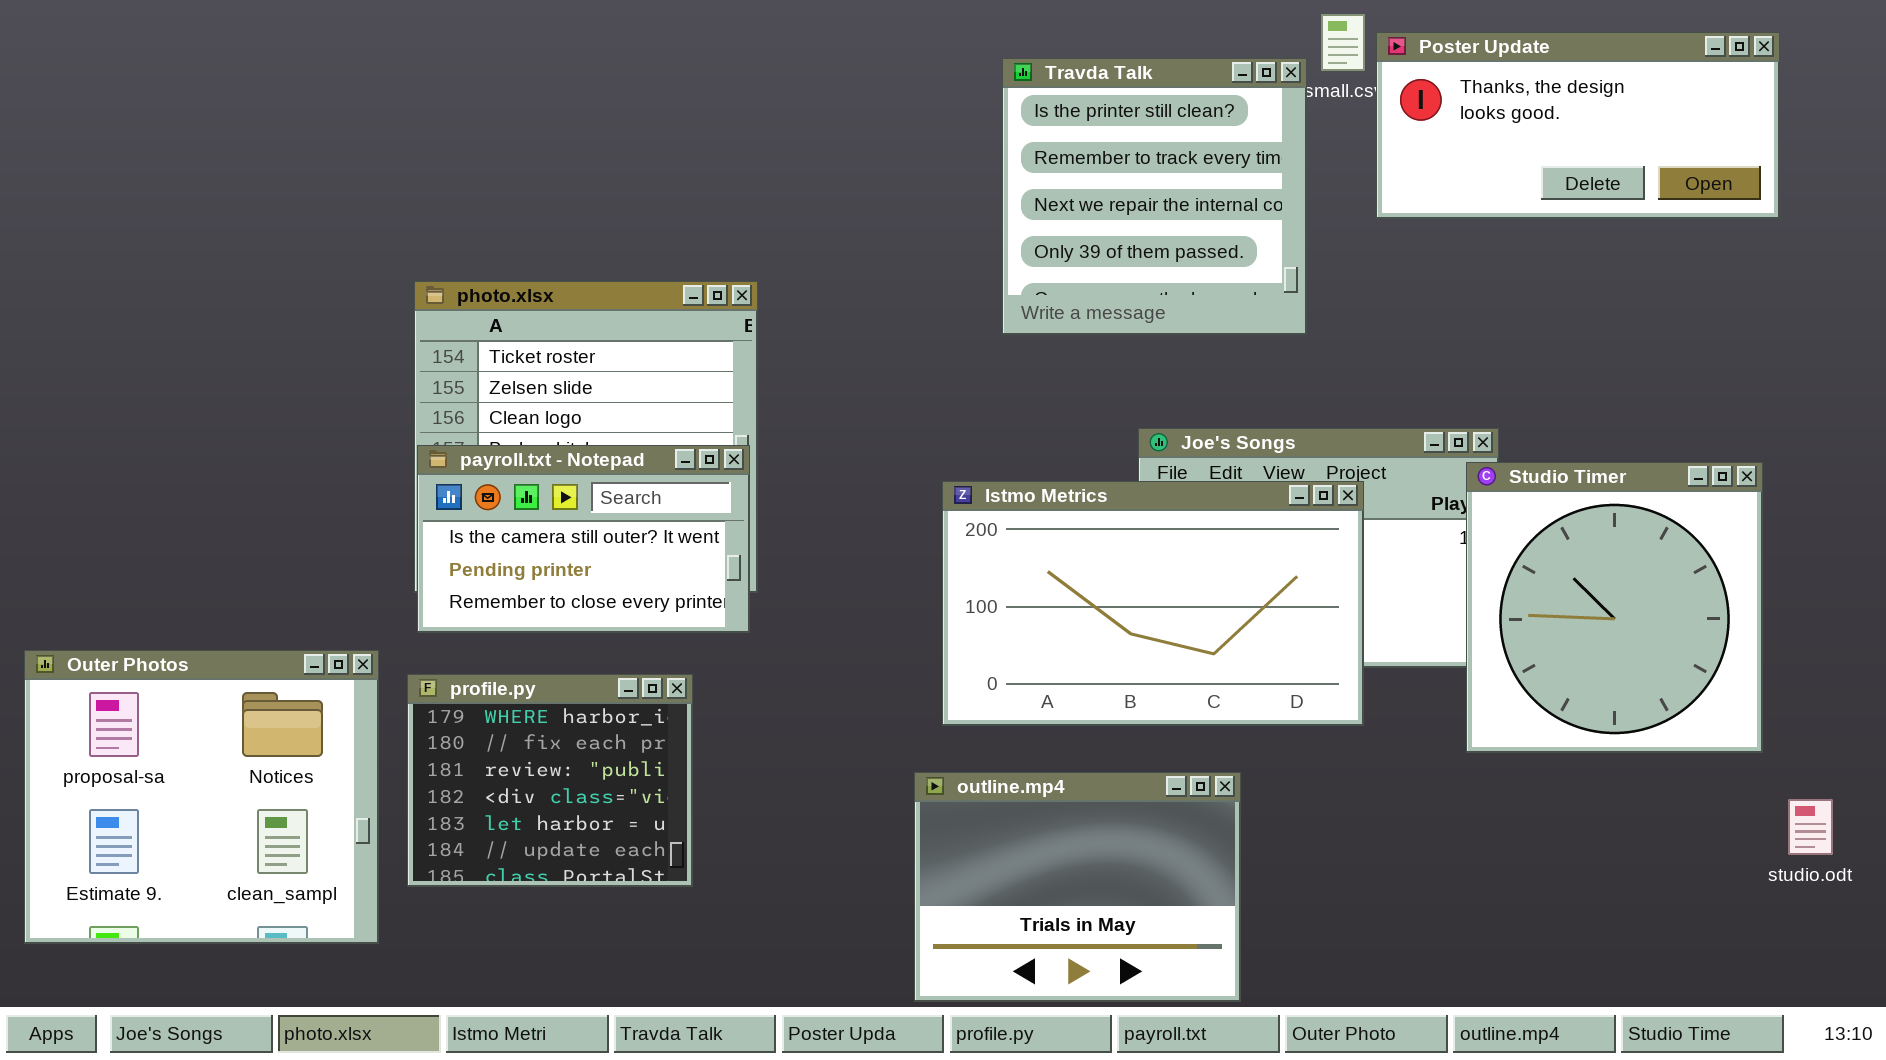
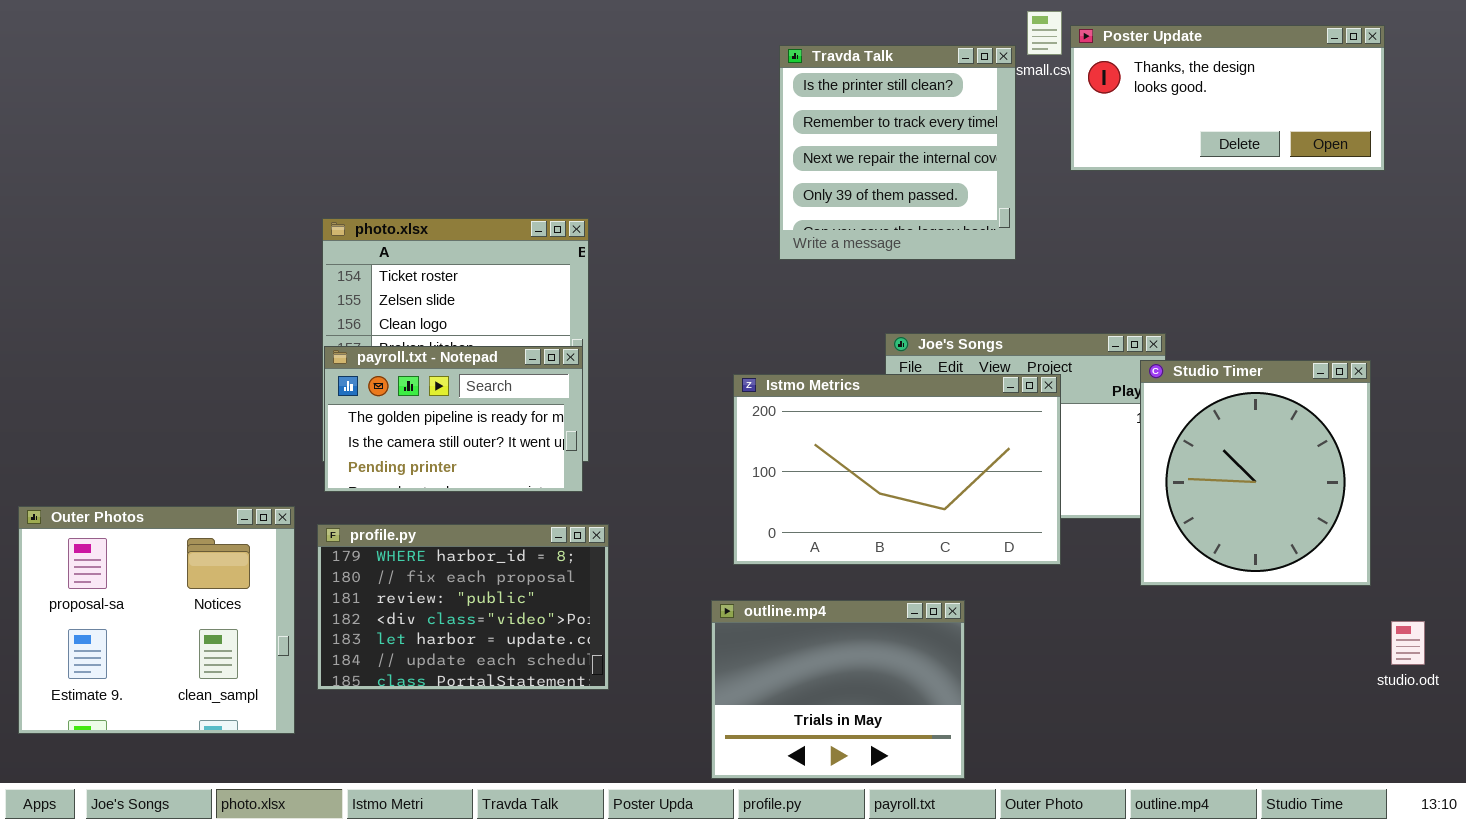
payroll.txt - Notepad: [417,445,750,633] -> [324,346,583,492], scrolled up 1 row
profile.py: [407,674,693,887] -> [317,524,609,690], resized

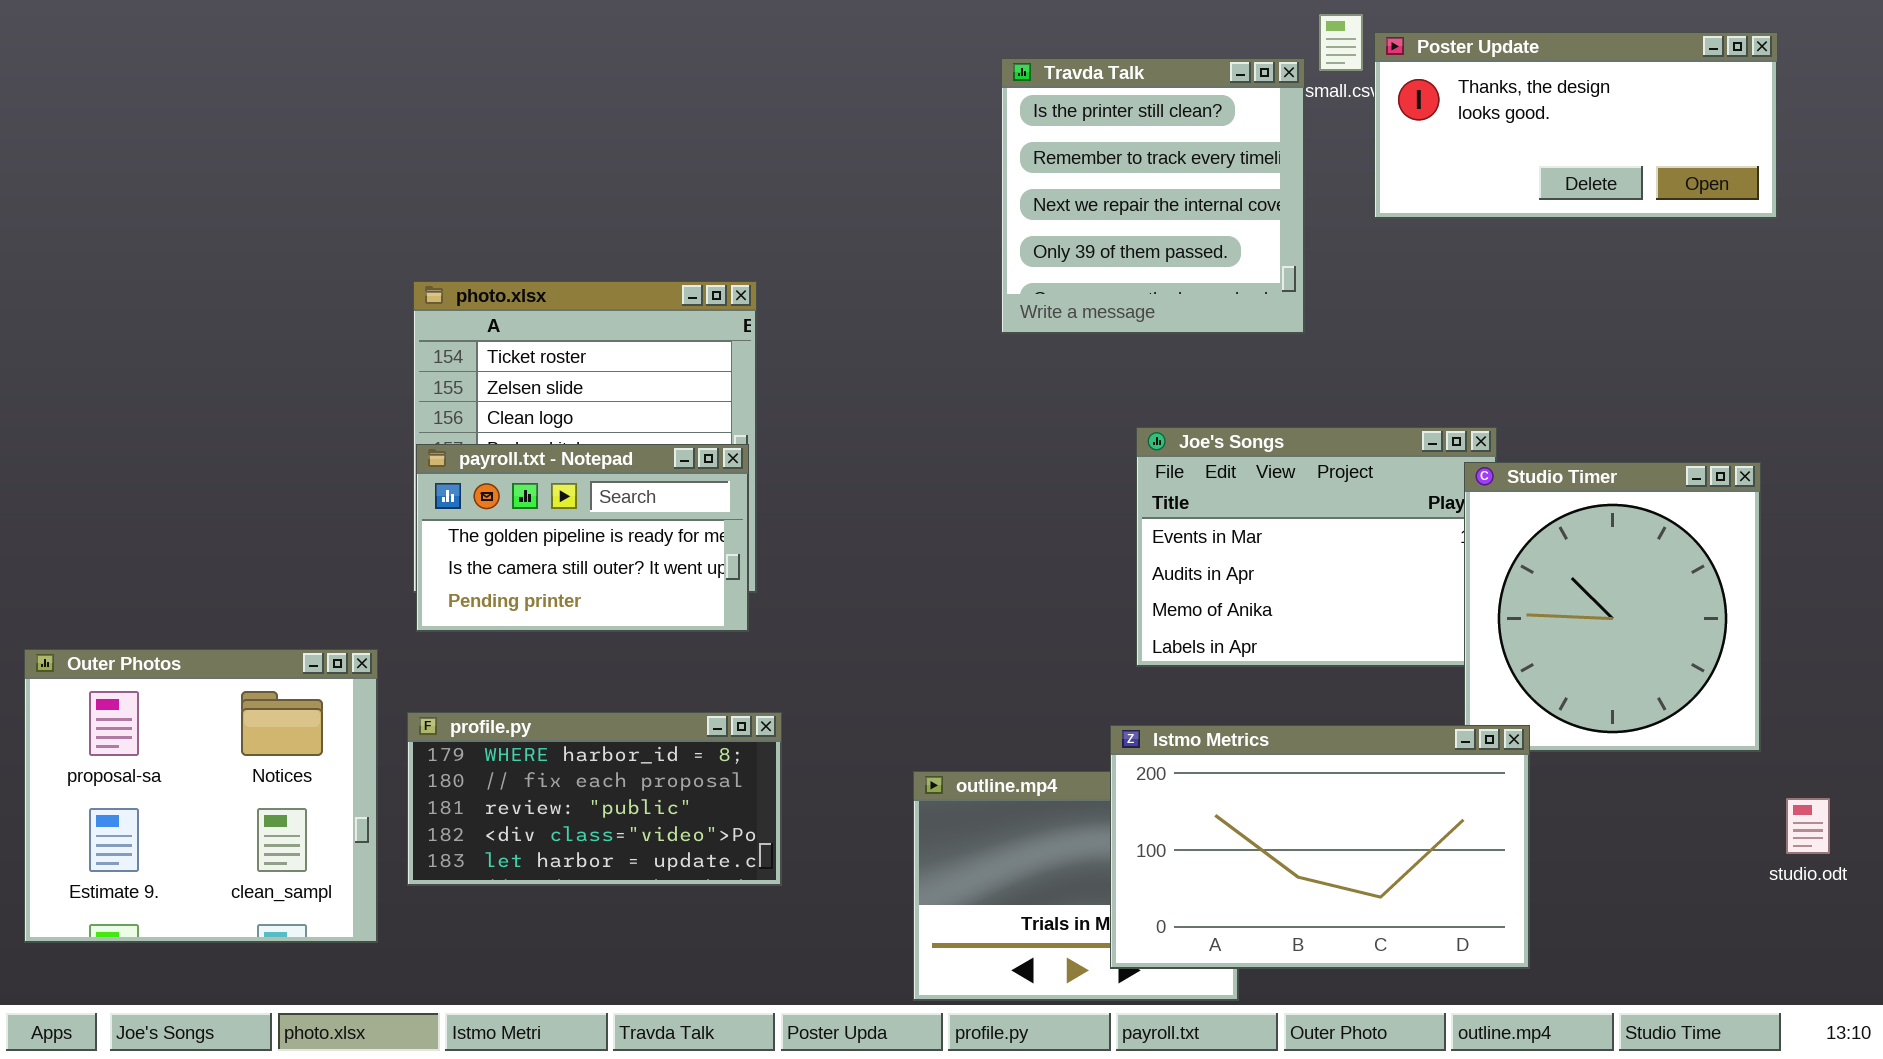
Istmo Metrics: [733,374,1061,565] -> [1110,725,1530,969], moved
profile.py: [317,524,609,690] -> [407,712,782,886], resized

